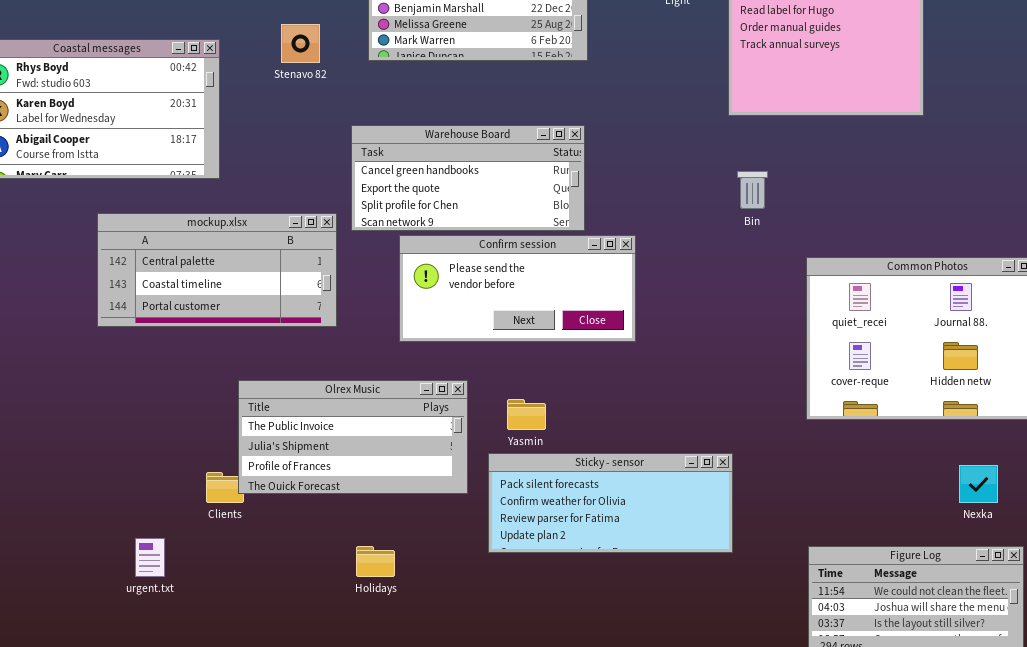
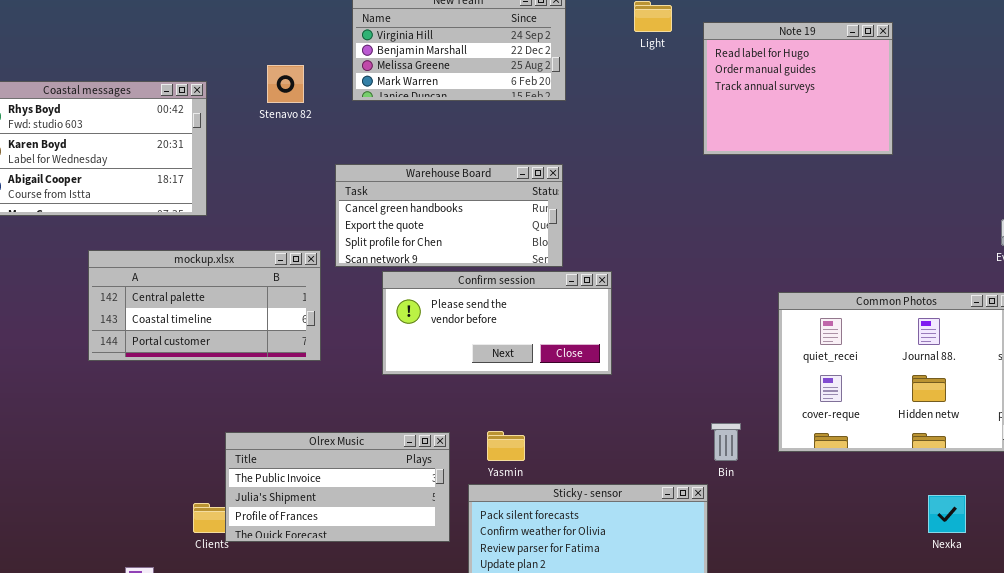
Bin: [737,171,768,209] -> [711,423,741,461], moved
Olrex Music: [238,380,468,494] -> [225,432,450,542], moved

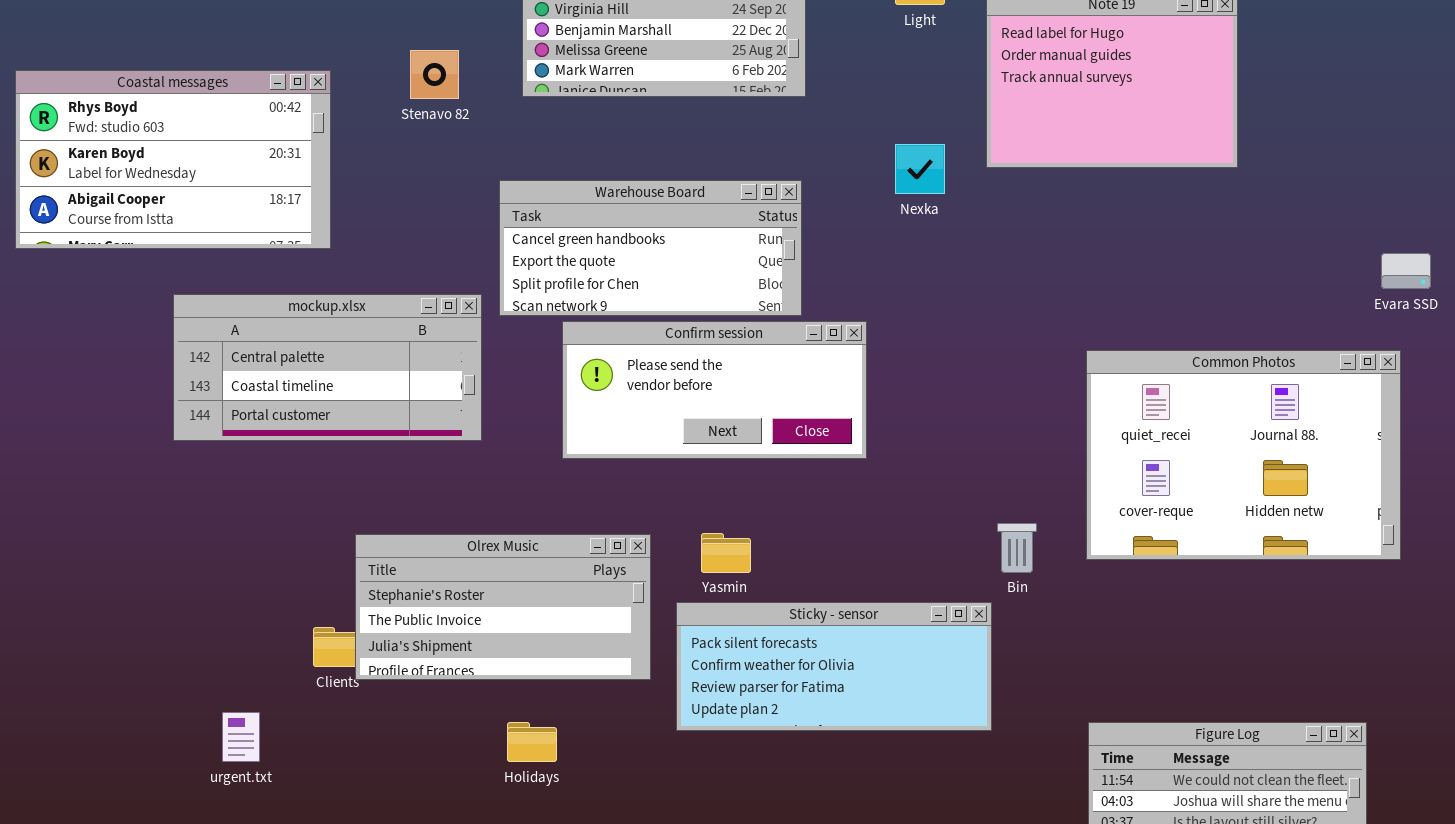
Olrex Music: [225,432,450,542] -> [355,534,651,680], scrolled up 1 row
Nexka: [928,495,966,533] -> [895,144,945,194], moved

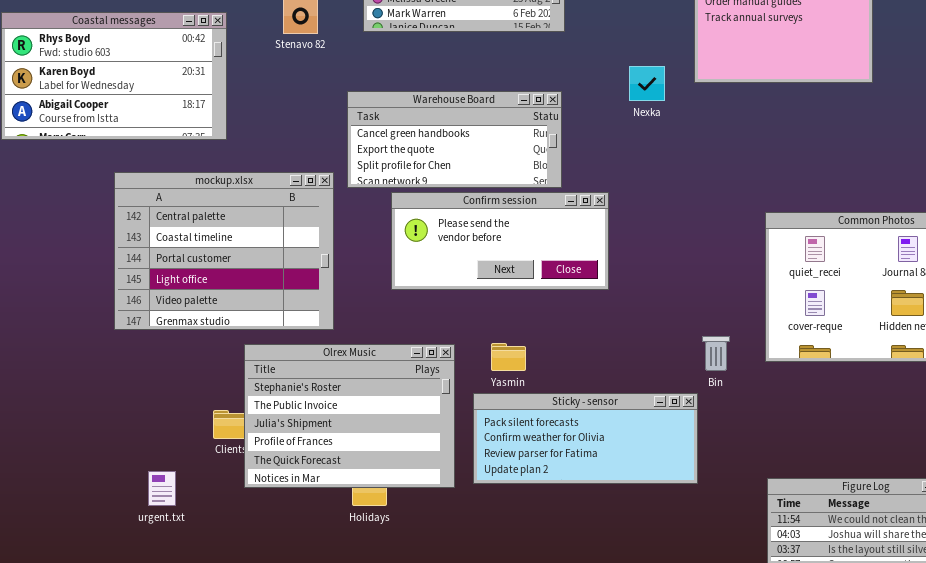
mockup.xlsx: [173,294,482,441] -> [114,172,334,330], resized
Olrex Music: [355,534,651,680] -> [244,344,455,488], resized

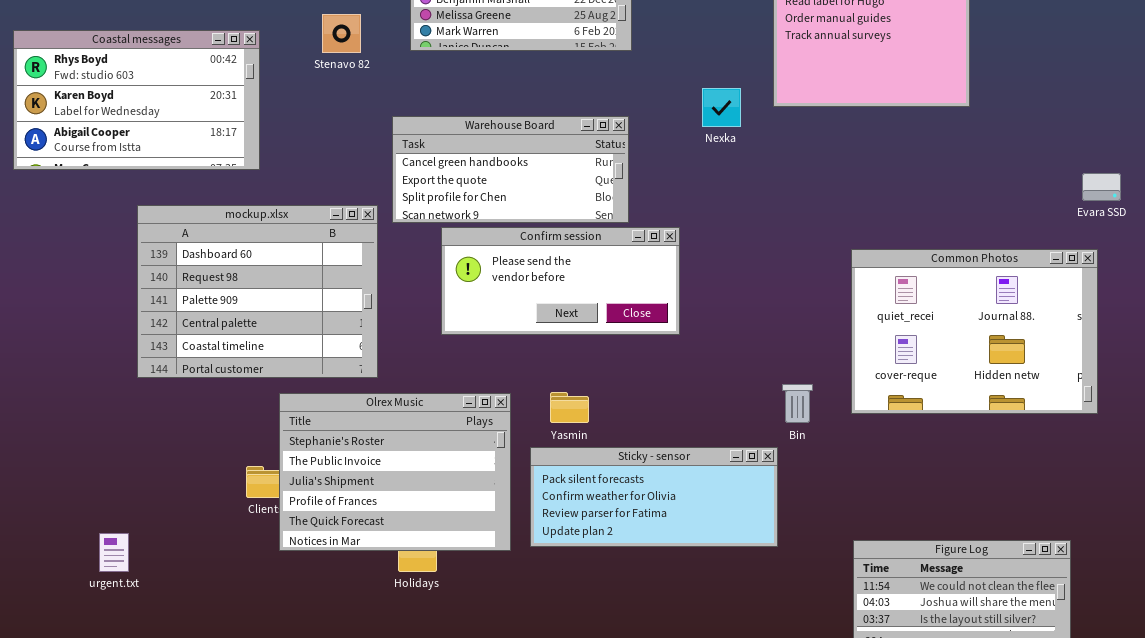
mockup.xlsx: [114,172,334,330] -> [137,205,378,378], scrolled up 3 rows
urgent.txt: [148,471,176,506] -> [99,533,129,572], moved

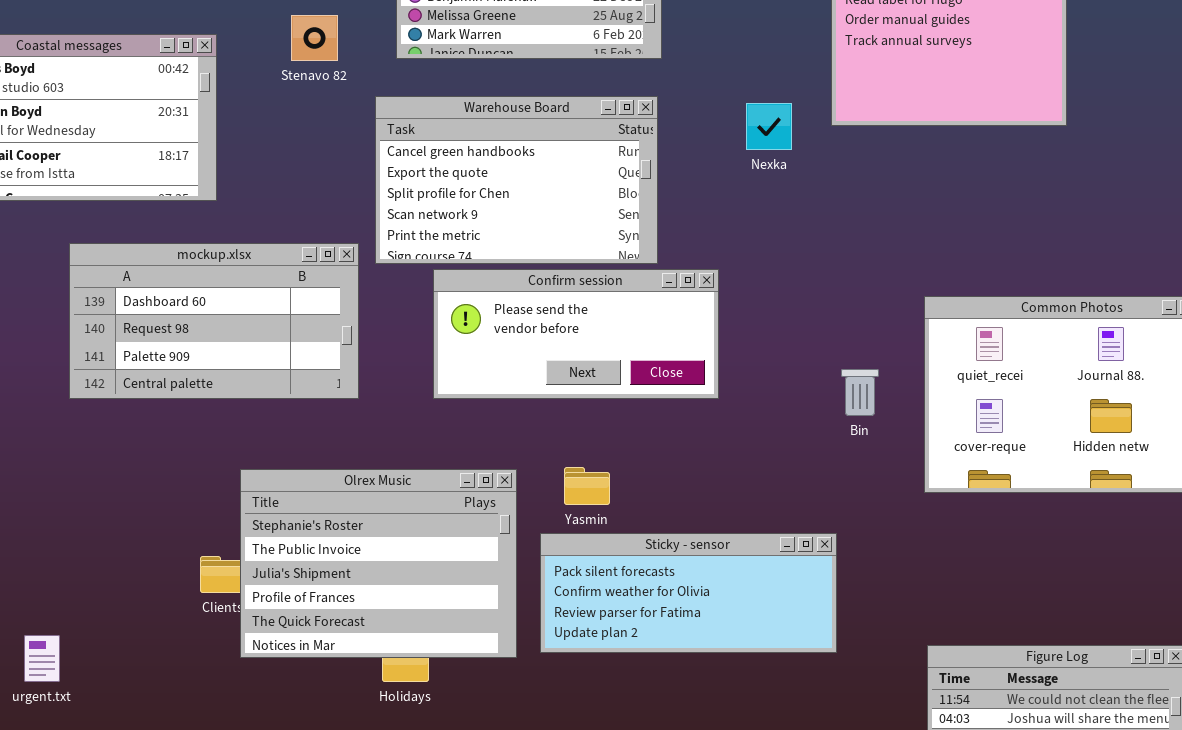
Warehouse Board: [392,116,629,223] -> [375,96,658,264], resized
mockup.xlsx: [137,205,378,378] -> [69,243,359,399], resized
Bin: [782,384,813,423] -> [841,369,879,416], moved

